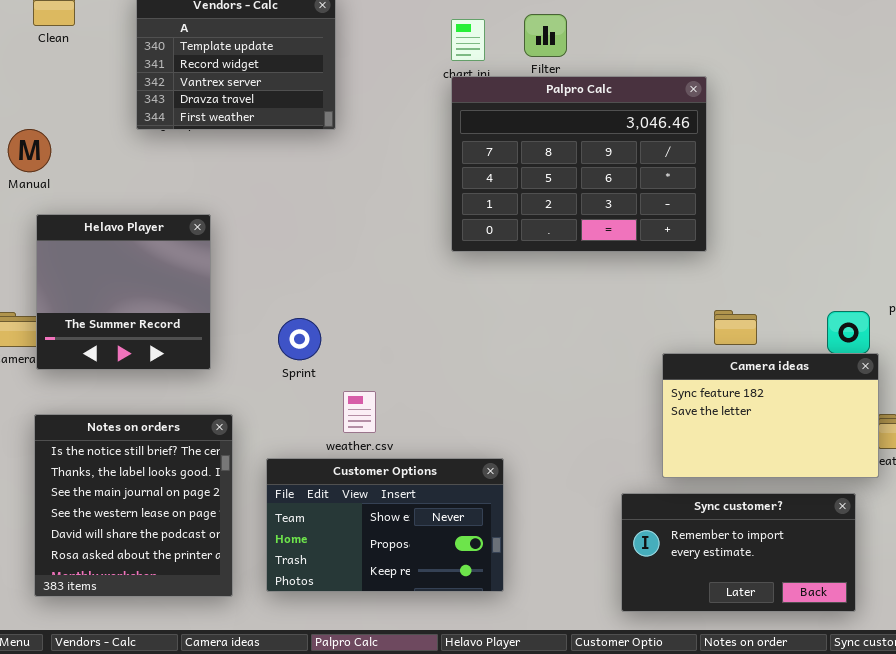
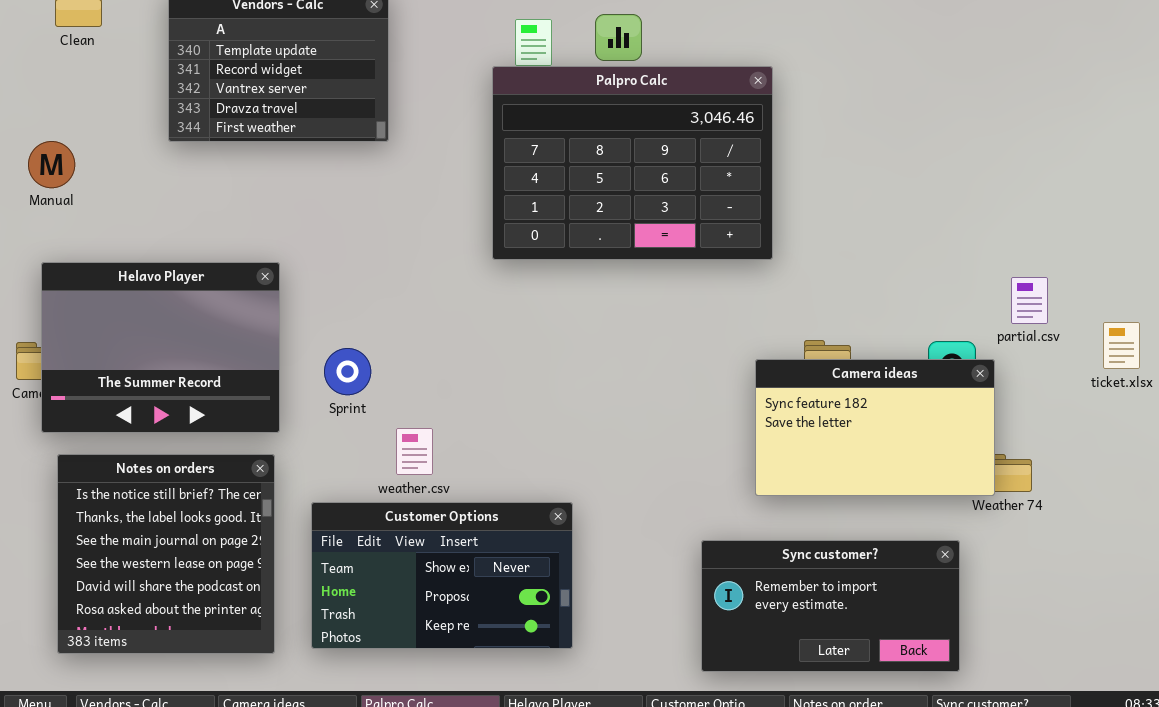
Palpro Calc: [451,76,707,252] -> [492,66,773,260], moved
Helavo Player: [36,214,211,370] -> [41,262,280,433], moved, resized
Camera ideas: [662,353,879,478] -> [755,359,995,496], moved

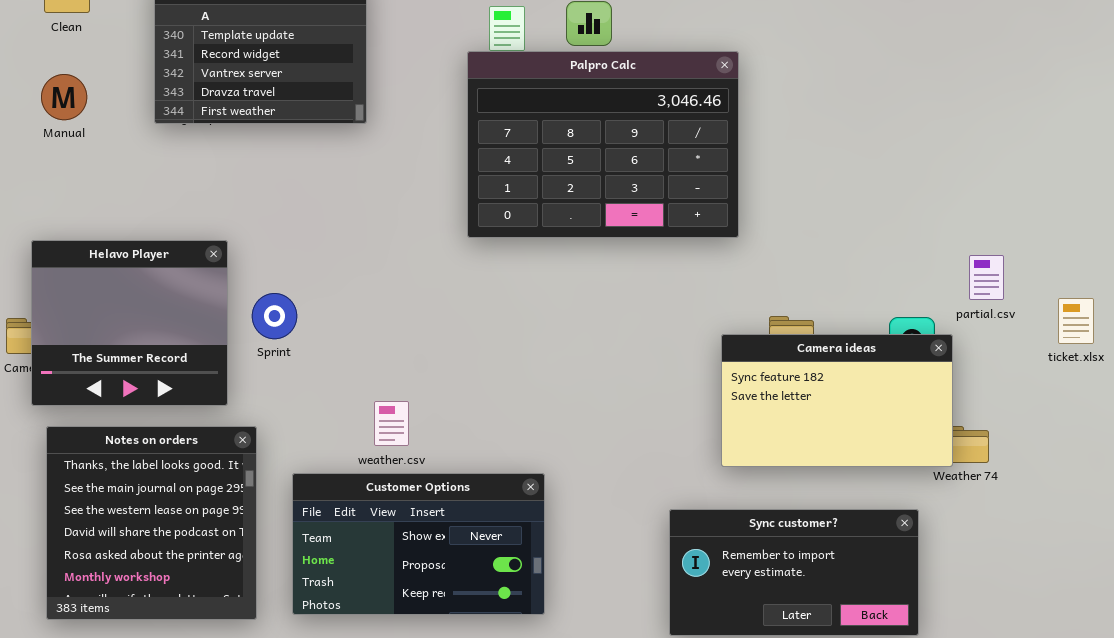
Manual: [28,141,75,188] -> [41,74,87,120], moved
Helavo Player: [41,262,280,433] -> [31,240,228,406], resized
Sprint: [324,348,371,395] -> [252,293,297,339], moved
Notes on orders: [57,454,275,654] -> [46,426,257,620], scrolled down 1 row

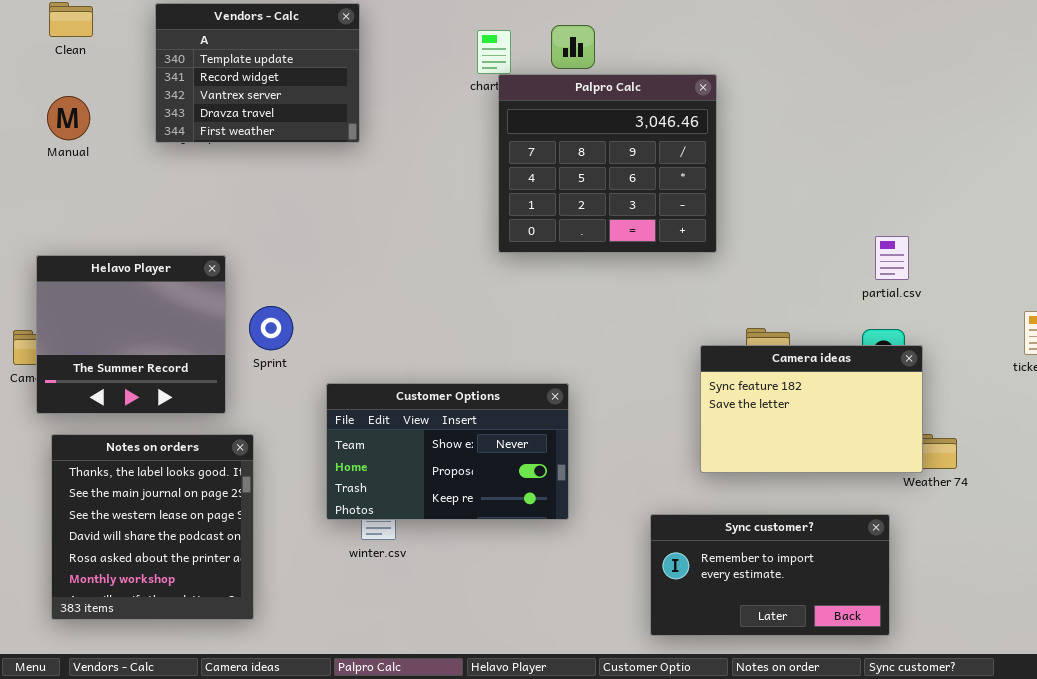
Palpro Calc: [467,51,739,238] -> [498,74,717,253], resized
partial.csv: [969,255,1004,300] -> [875,236,909,280], moved
Customer Options: [292,473,545,615] -> [326,383,569,520], moved

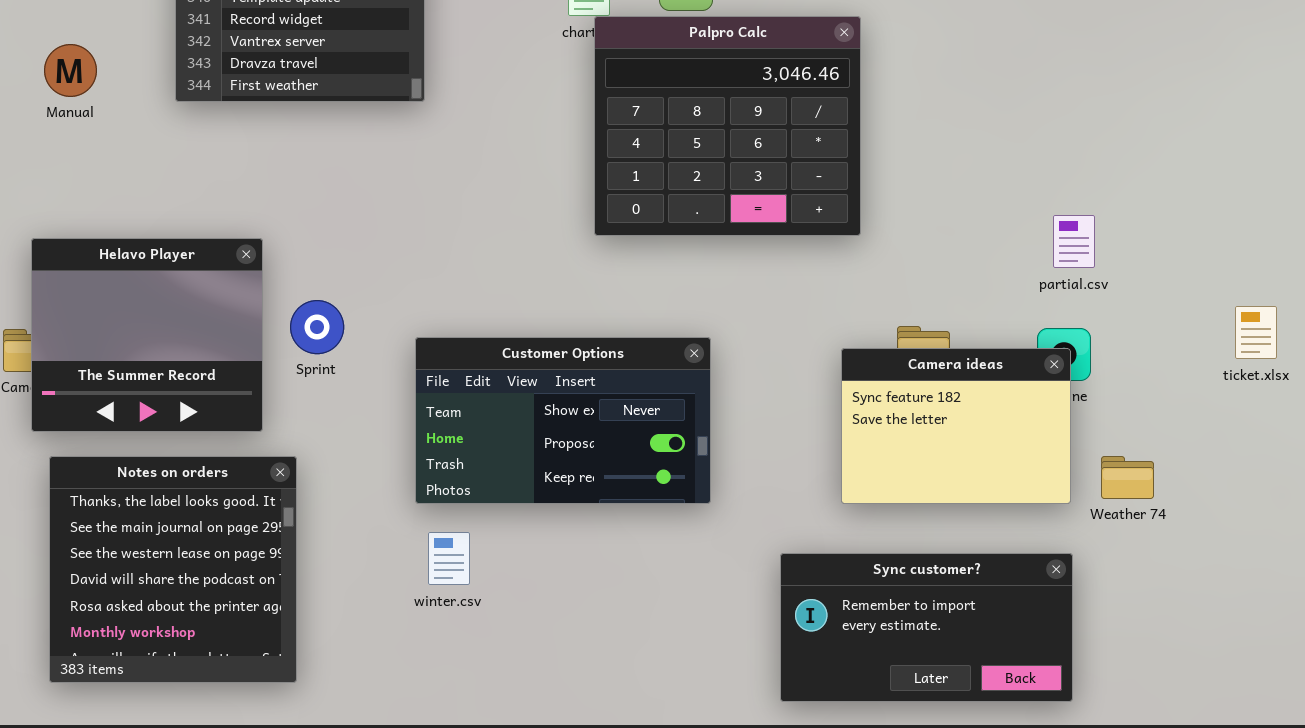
Camera ideas: [700,345,923,473] -> [841,348,1071,504], resized
Customer Options: [326,383,569,520] -> [415,337,711,504], moved

